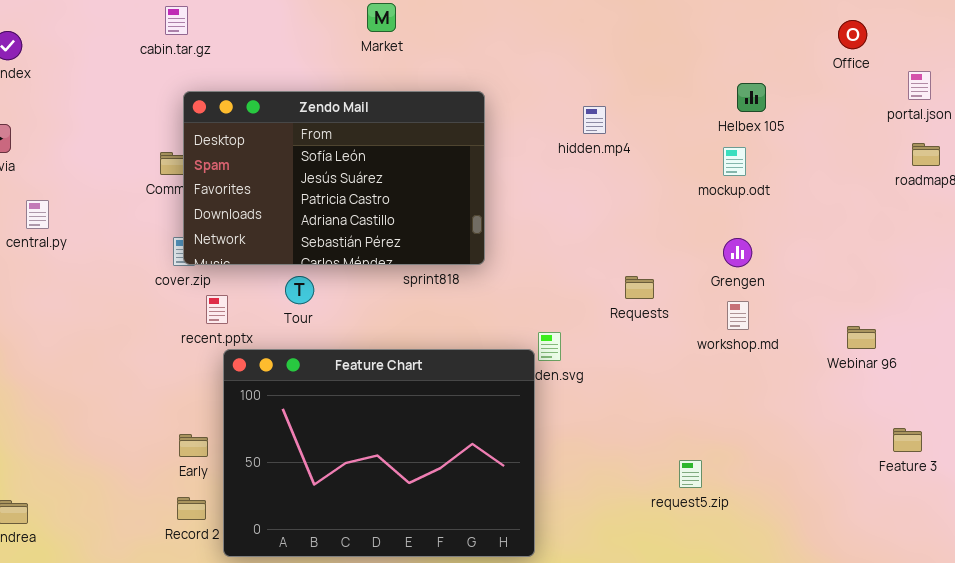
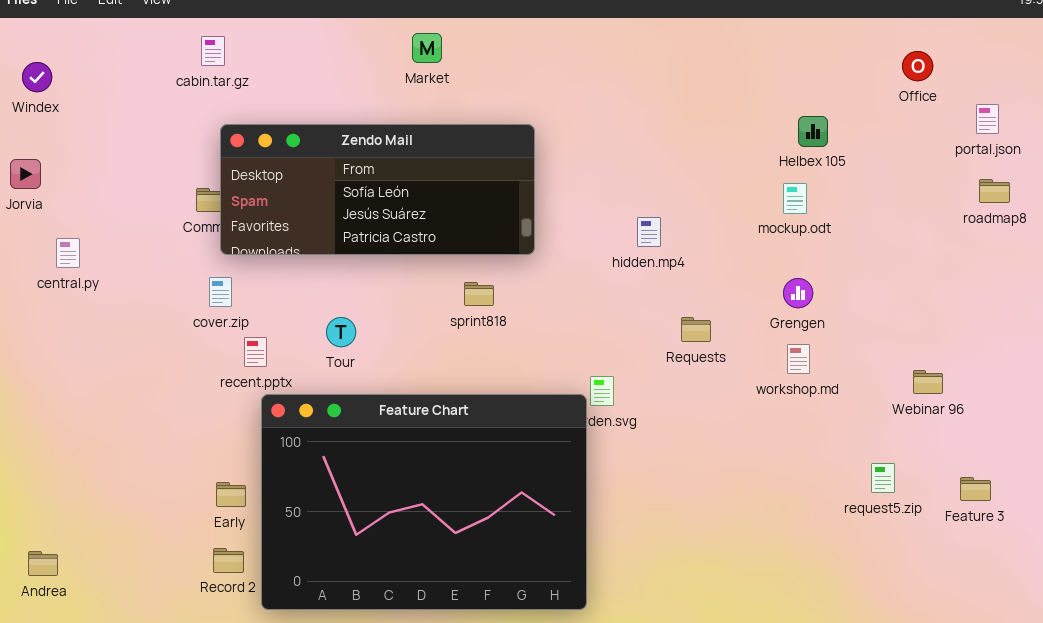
Zendo Mail: [183,91,485,265] -> [220,124,535,255], resized
hidden.mp4: [583,106,606,134] -> [637,217,661,247], moved
request5.zip: [679,460,702,488] -> [871,463,895,493], moved

